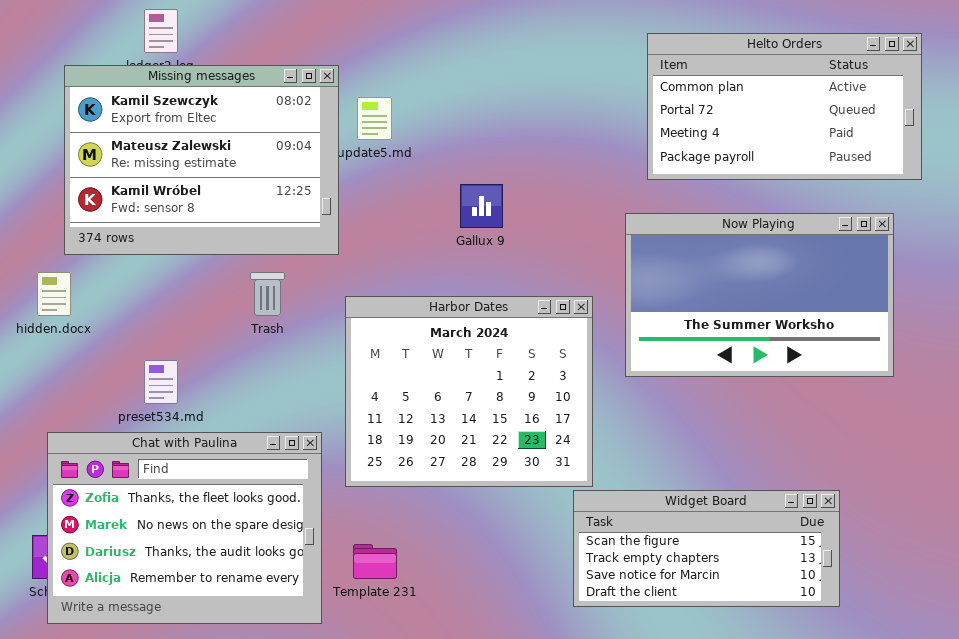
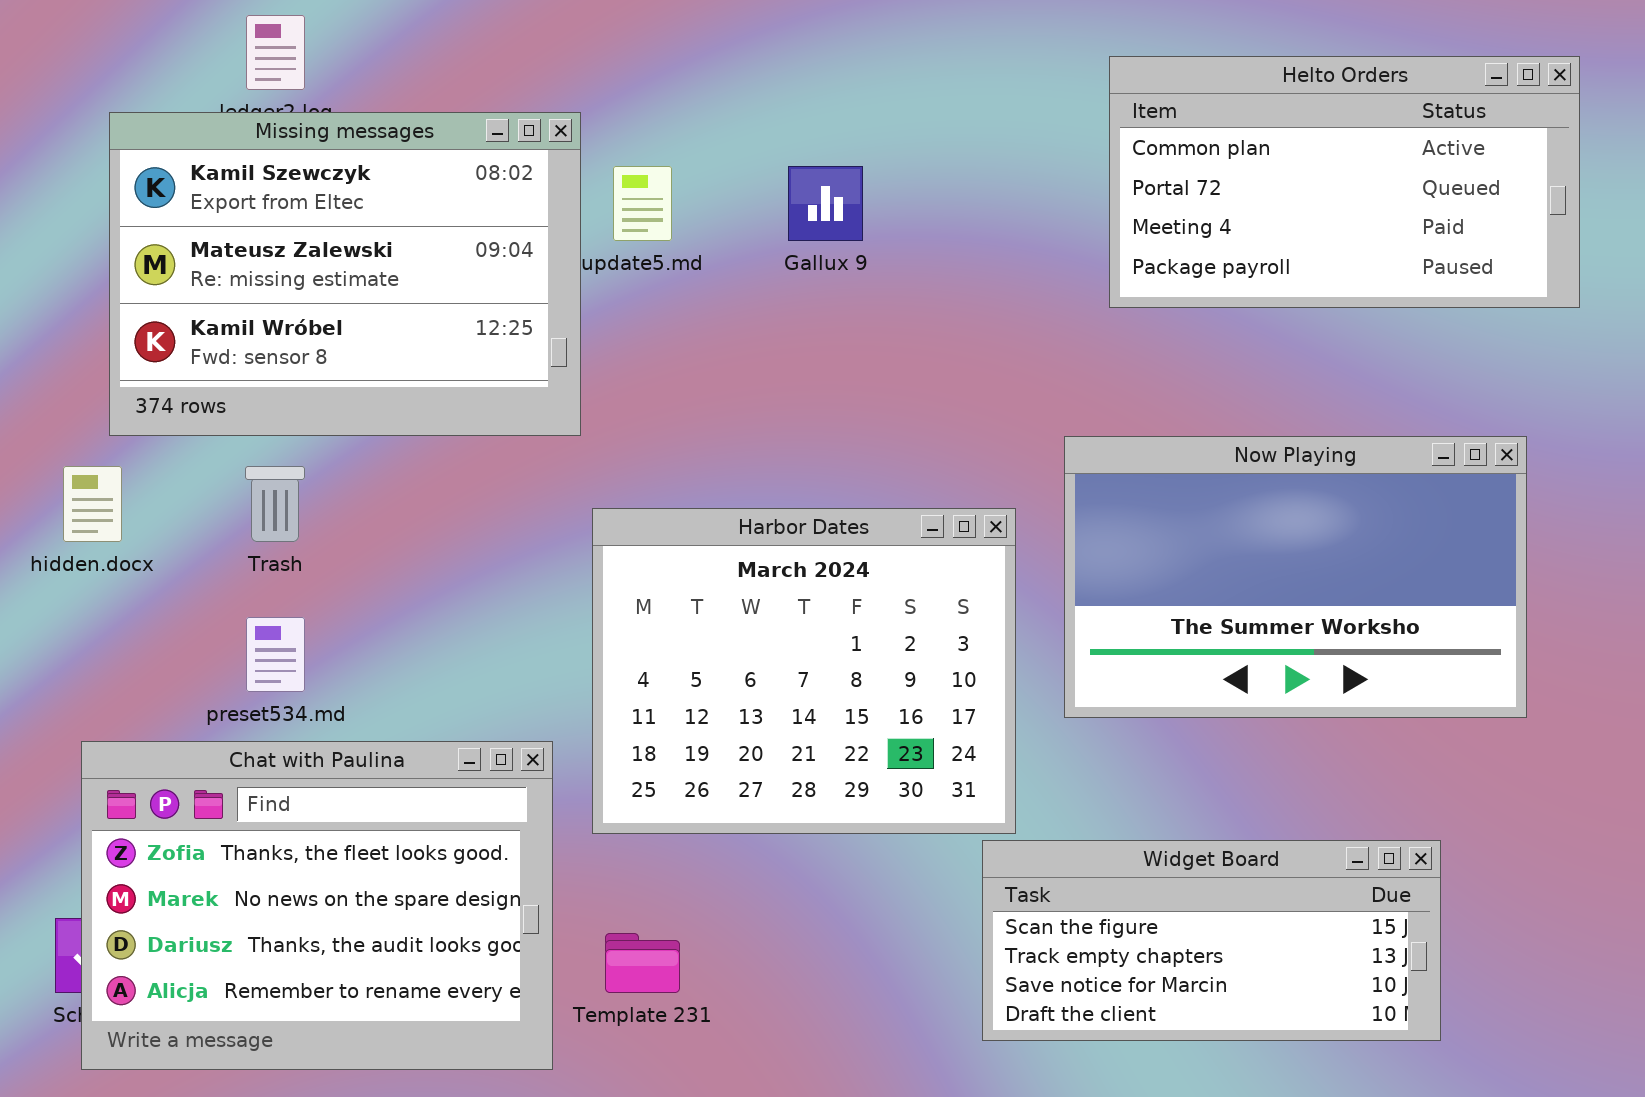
Gallux 9: [460,184,503,228] -> [788,166,863,241], moved
Now Playing: [625,213,894,377] -> [1064,436,1527,718], moved
Trash: [250,272,285,316] -> [245,466,305,542], moved

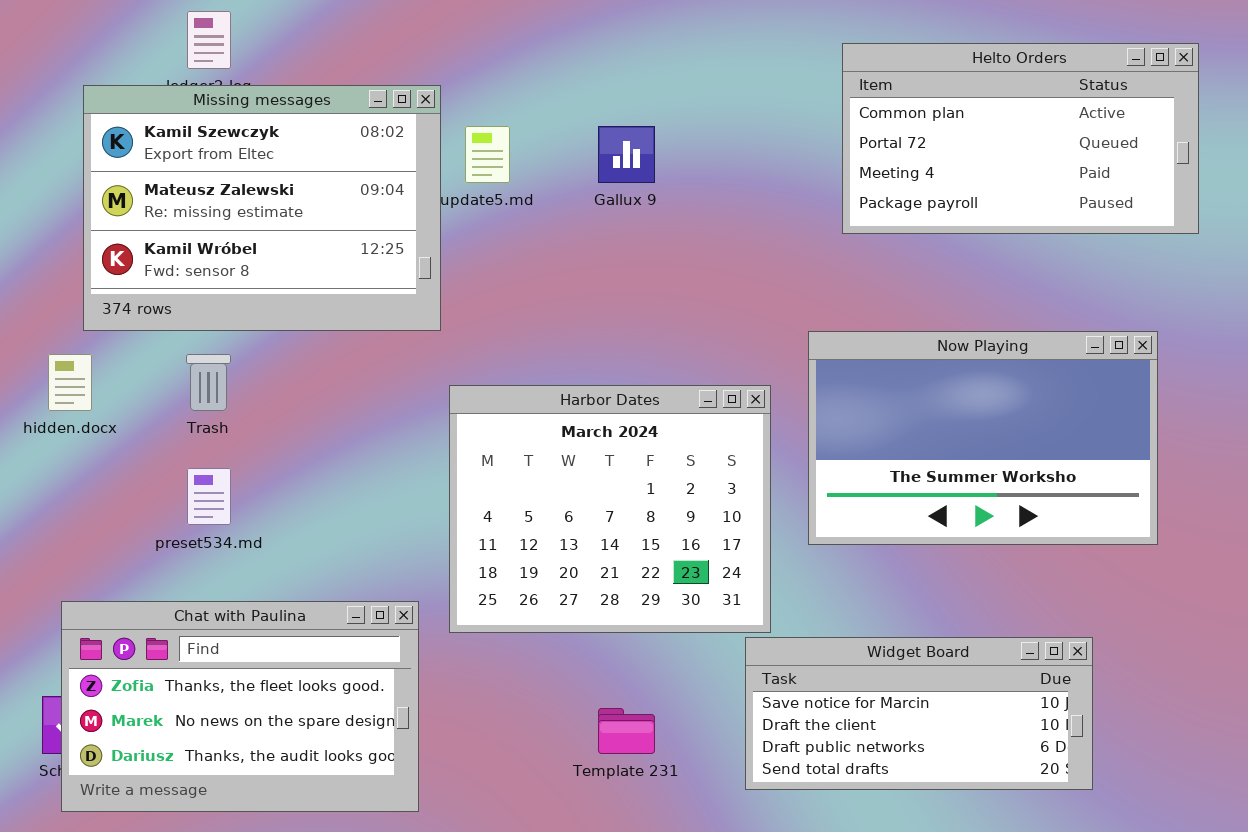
Chat with Paulina: [81,741,553,1070] -> [61,601,419,812], resized
Widget Board: [982,840,1441,1041] -> [745,637,1093,790], scrolled down 2 rows
Template 231: [605,933,680,993] -> [598,708,655,754], moved

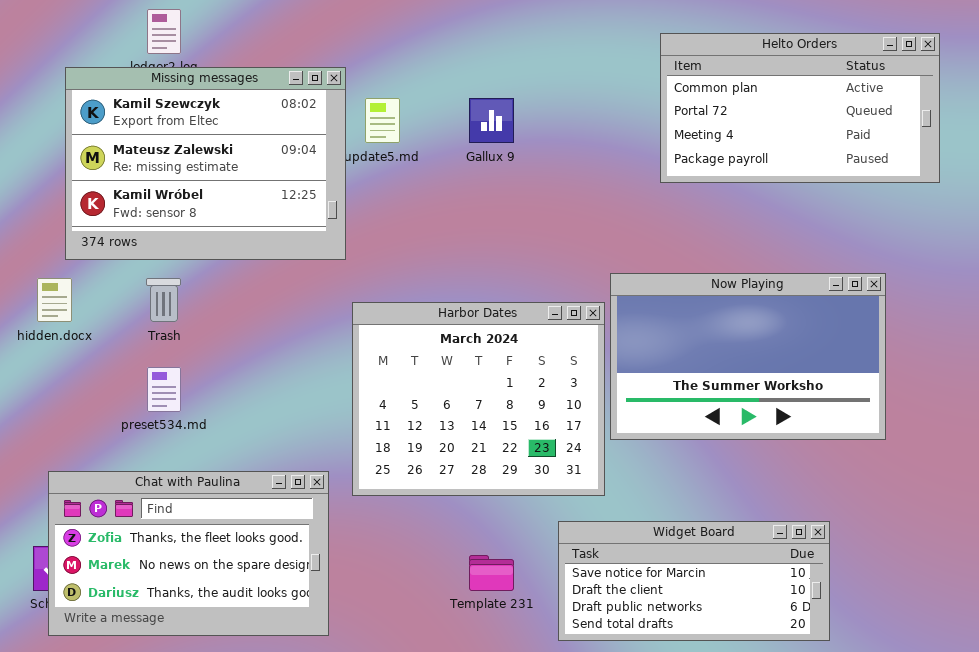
Now Playing: [808,331,1158,545] -> [610,273,886,440], moved
Widget Board: [745,637,1093,790] -> [558,521,830,641], moved

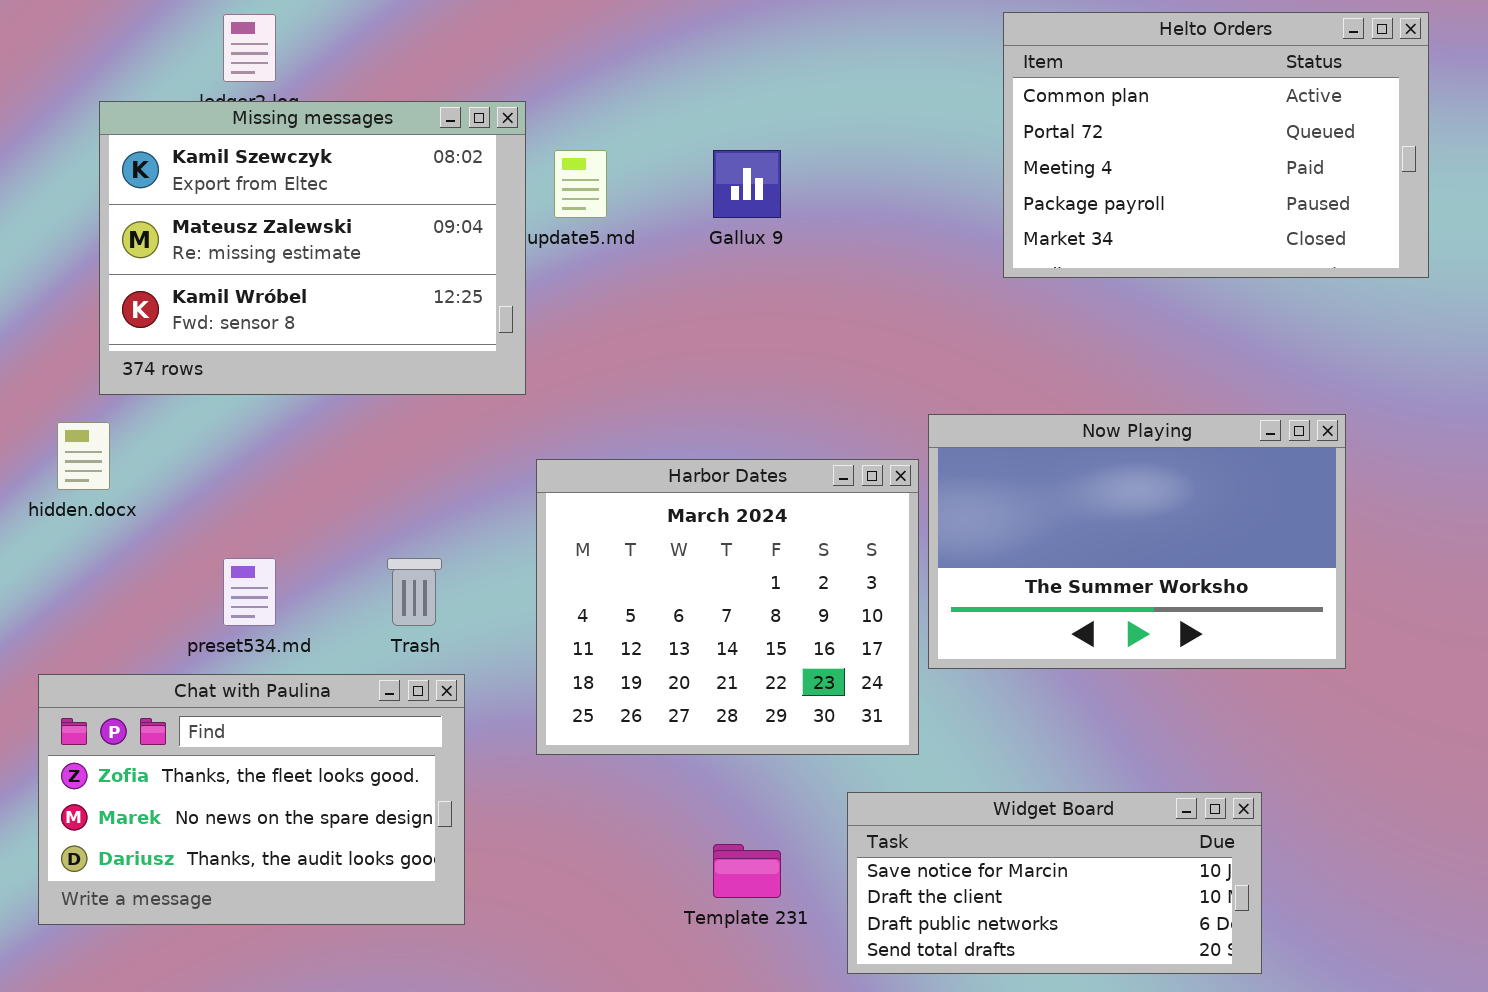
Helto Orders: [660,33,940,183] -> [1003,12,1429,278], resized
Trash: [146,278,181,322] -> [387,558,442,626], moved
Chat with Paulina: [48,471,329,636] -> [38,674,465,925], moved

